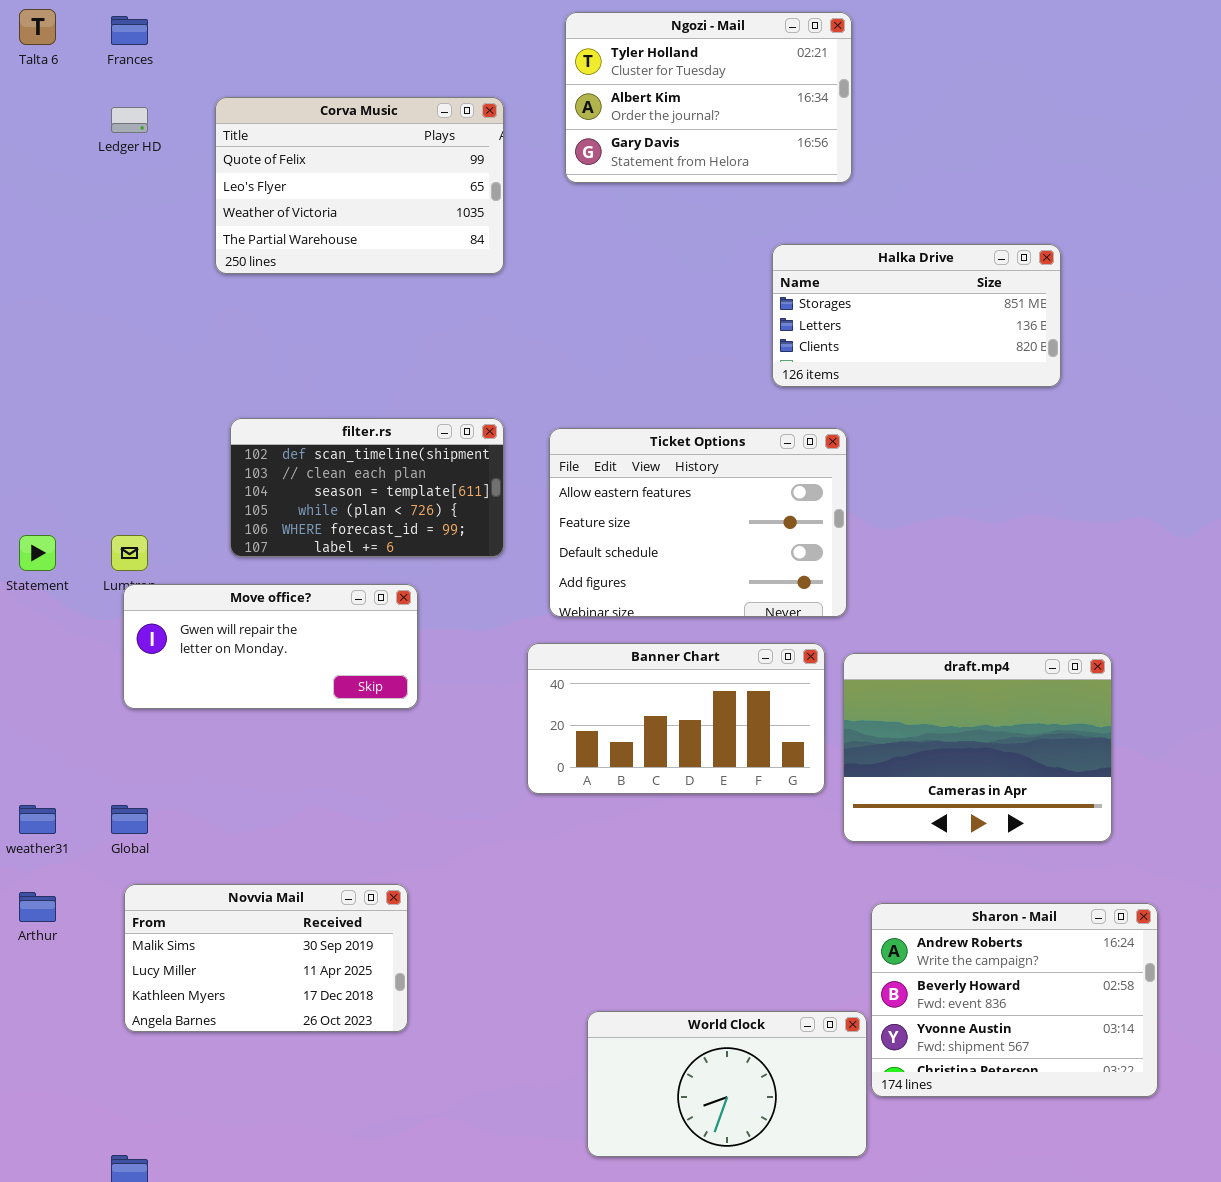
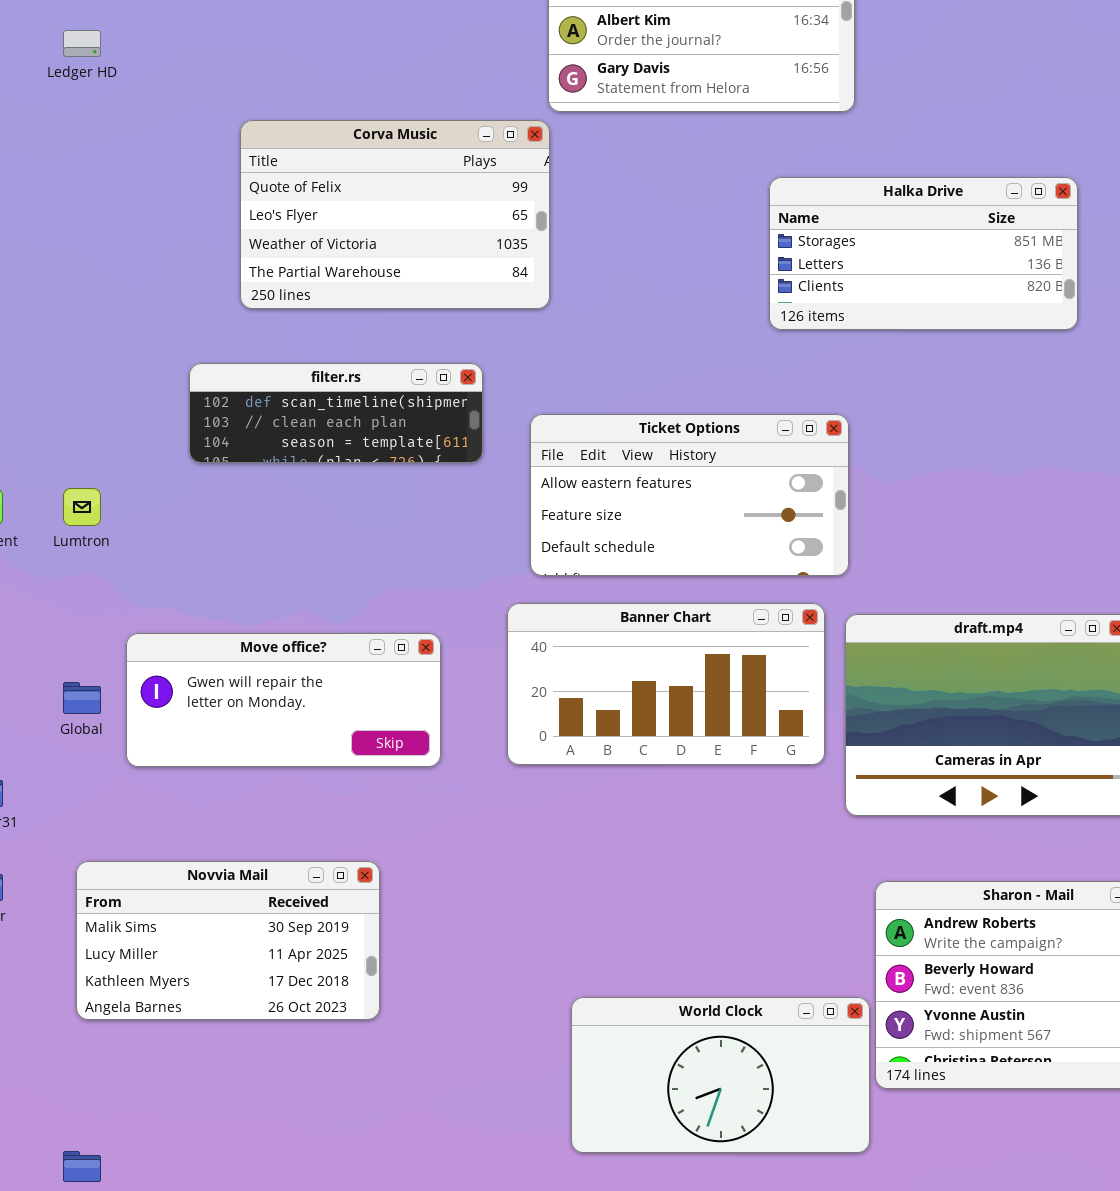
Corva Music: [215,97,504,274] -> [240,120,550,309], moved
filter.rs: [230,418,504,557] -> [189,363,483,463], resized
Ticket Options: [549,428,847,617] -> [530,414,849,576], resized
Move office?: [123,584,418,709] -> [126,633,441,767], moved
Global: [111,805,148,834] -> [63,682,101,714], moved

